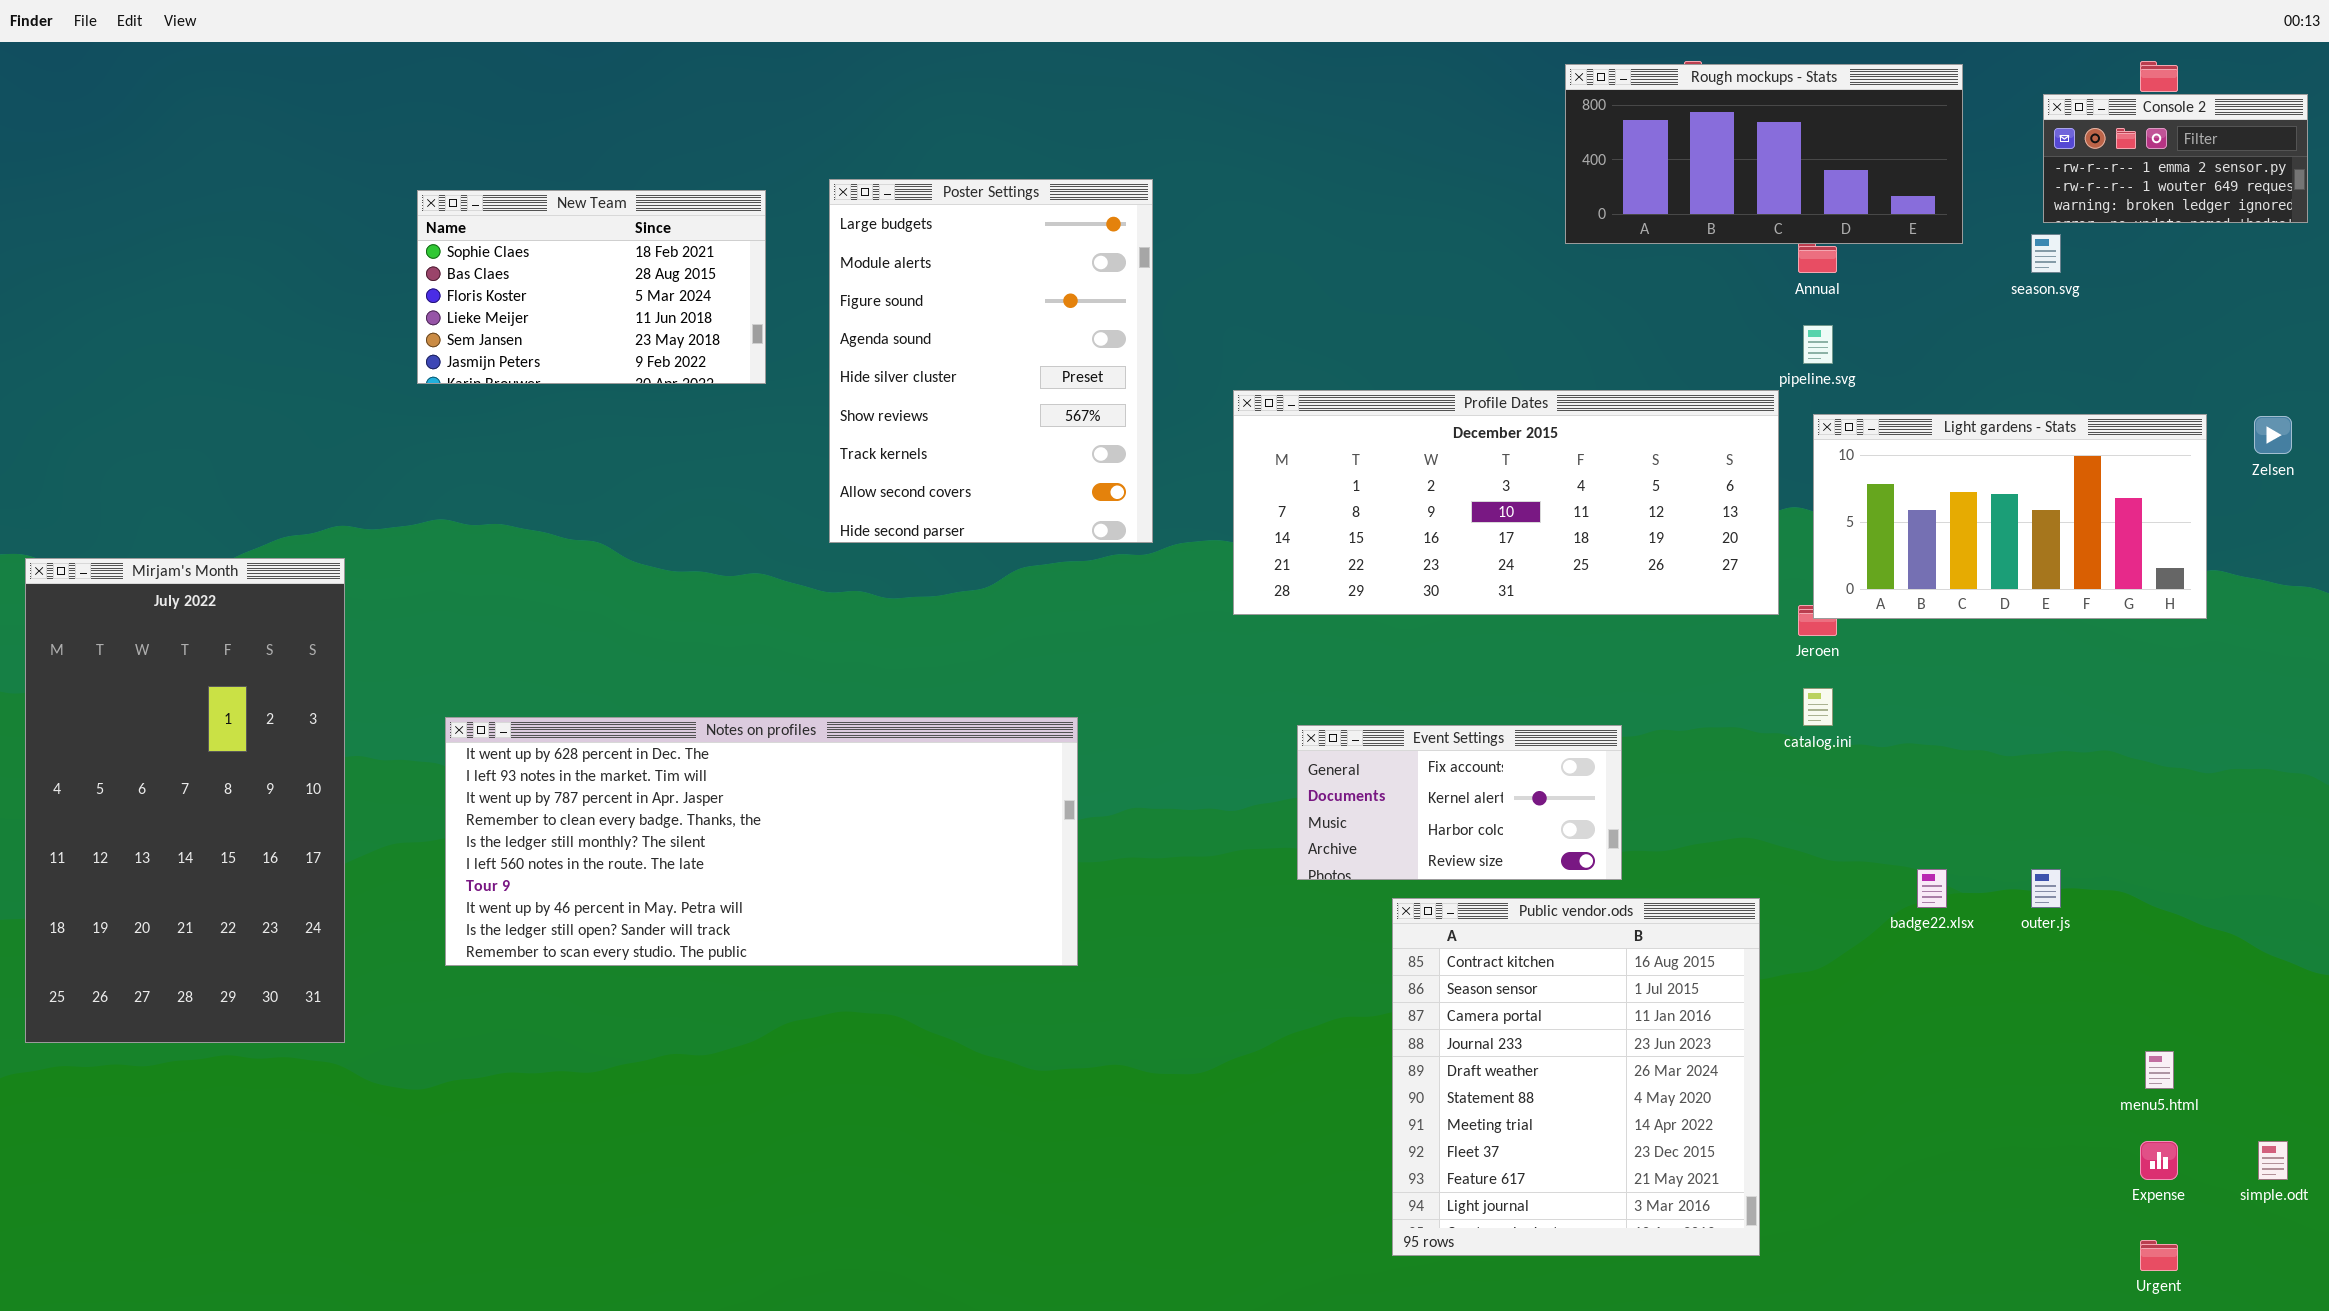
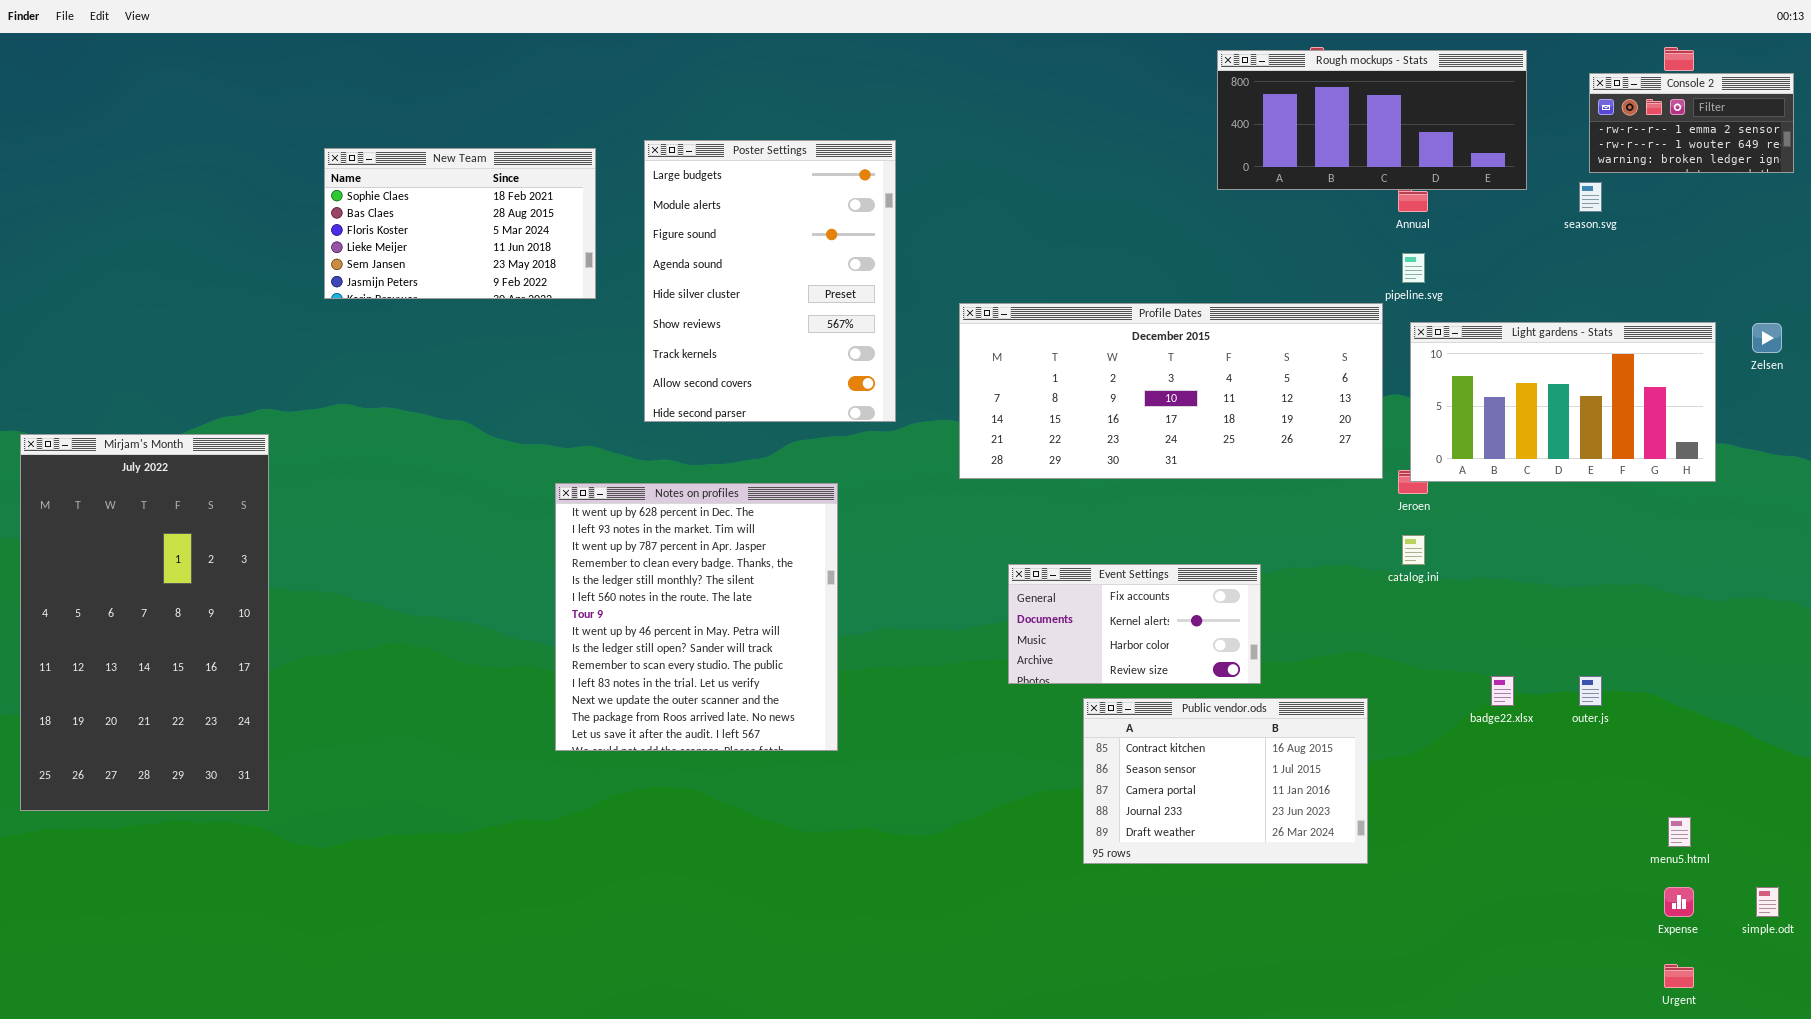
Notes on profiles: [445,717,1078,966] -> [555,483,838,751], resized
Public vendor.ods: [1392,898,1760,1256] -> [1083,698,1368,864], resized

